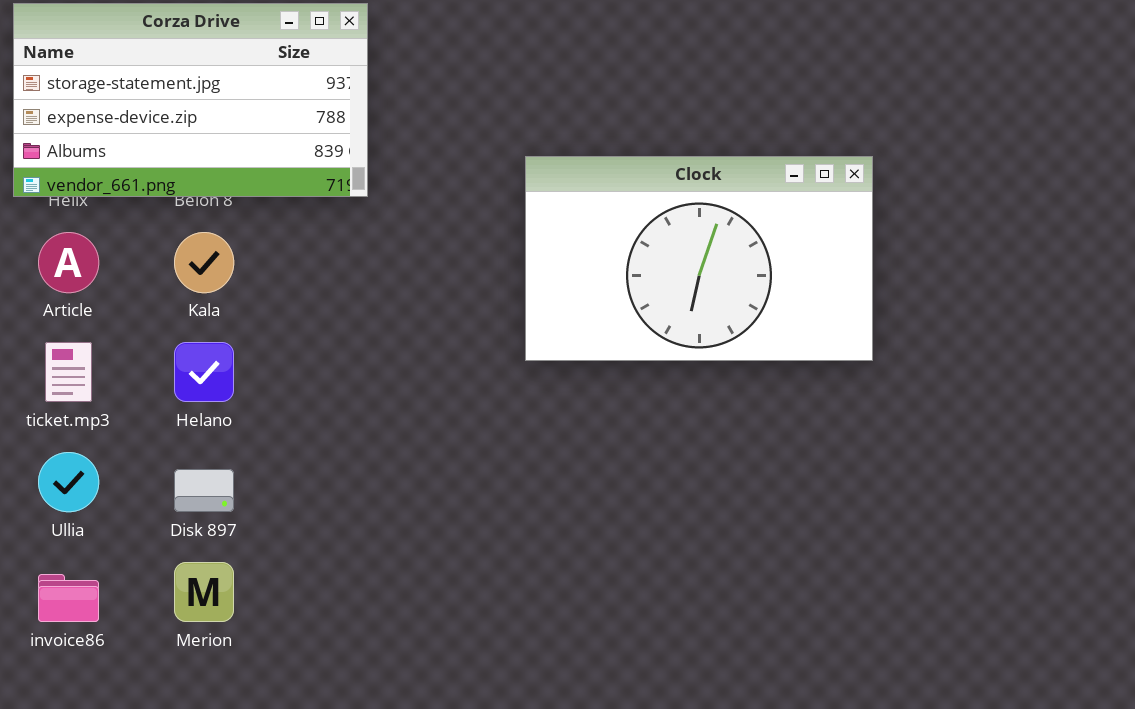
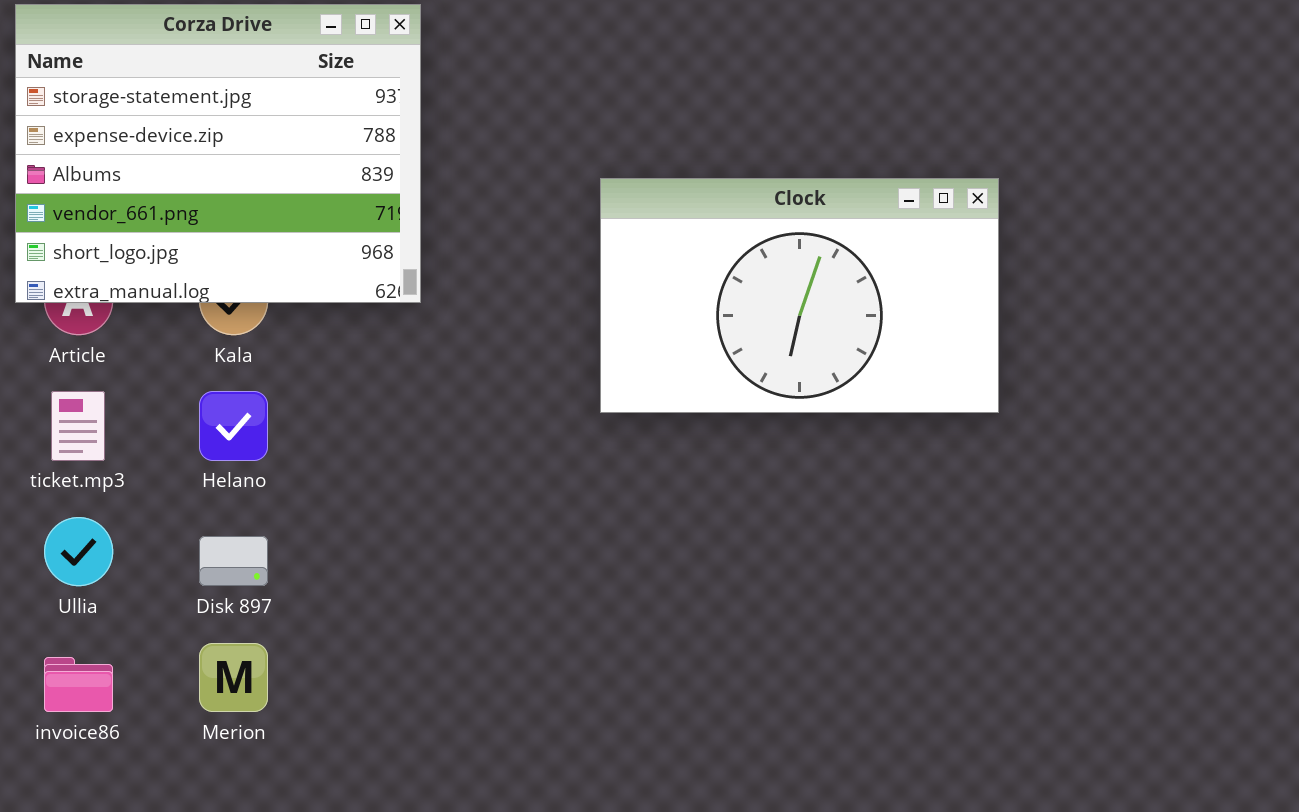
Corza Drive: [13,3,368,197] -> [15,4,421,303], resized

